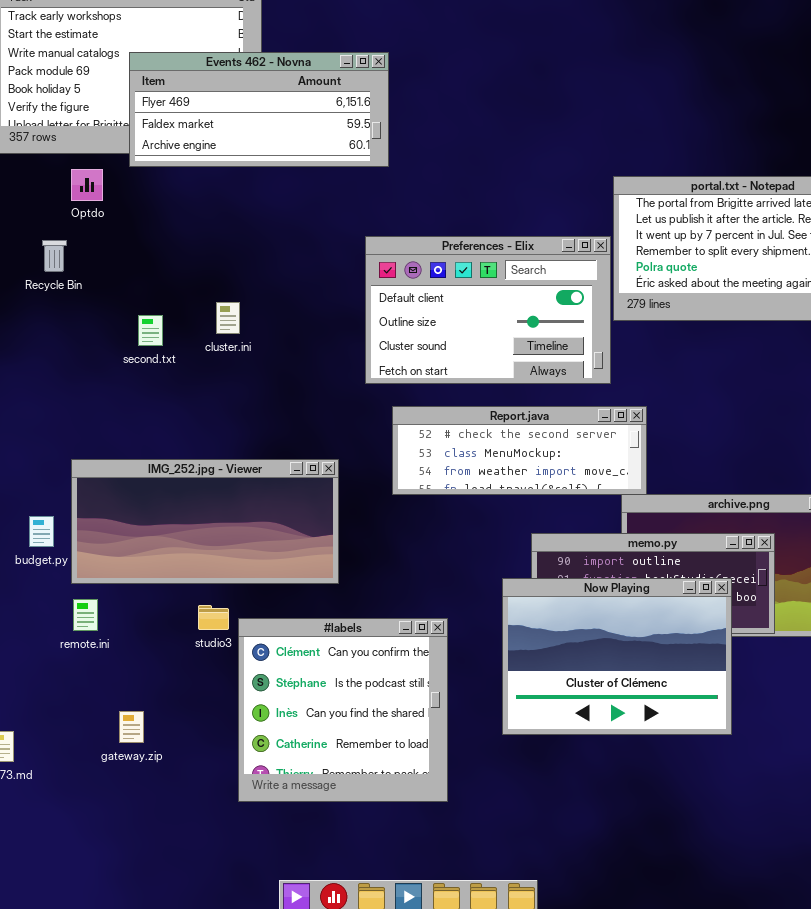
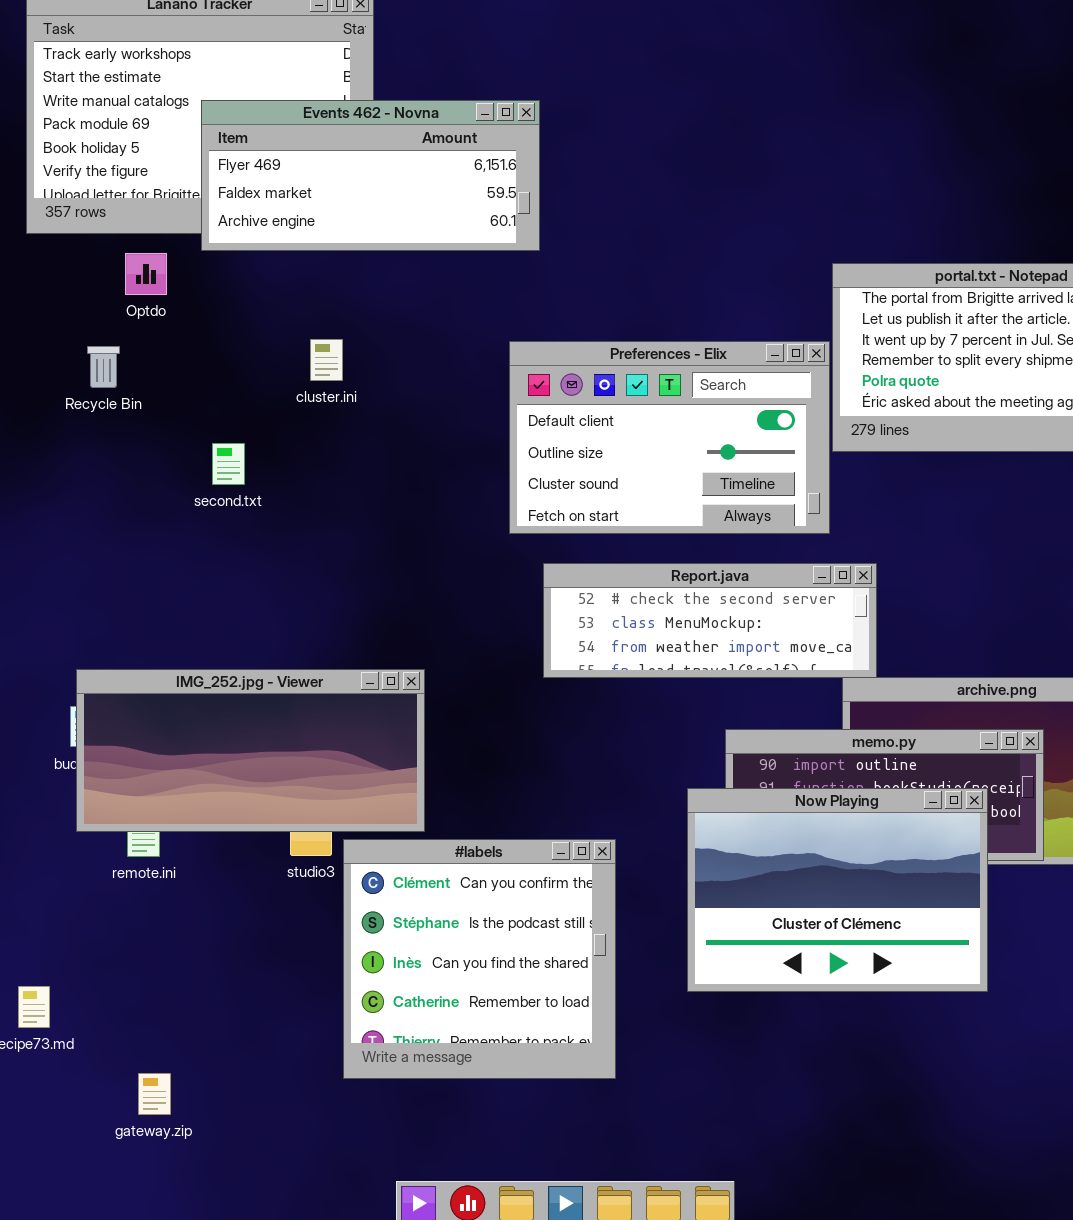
cluster.ini: [216,302,240,334] -> [310,339,343,381], moved
IMG_252.jpg - Viewer: [71,459,339,584] -> [76,669,425,832], moved
gateway.zip: [119,711,144,743] -> [138,1073,171,1115], moved

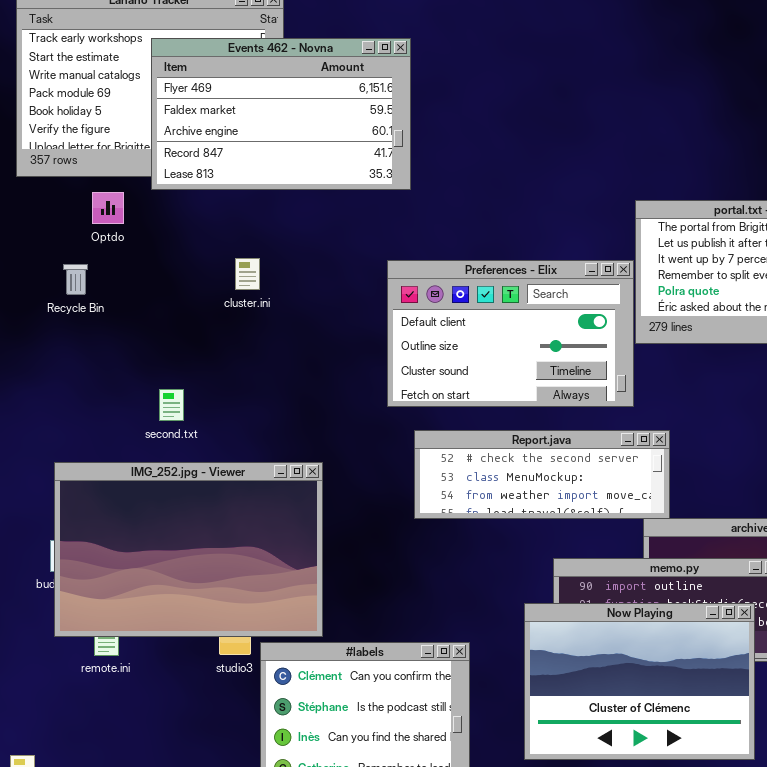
Events 462 - Novna: [201,100,540,251] -> [151,38,411,190], resized
second.txt: [212,443,245,485] -> [159,389,184,421], moved
IMG_252.jpg - Viewer: [76,669,425,832] -> [54,462,323,637], resized

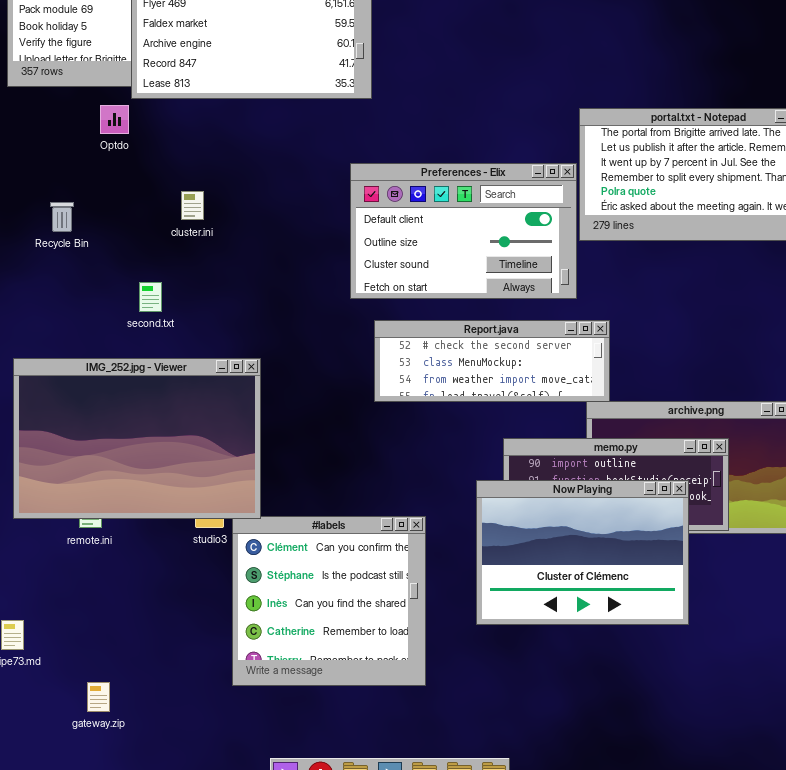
Optdo: [92,192,124,224] -> [100,105,129,134], moved
cluster.ini: [235,258,260,290] -> [181,191,204,220], moved
Recycle Bin: [63,264,88,295] -> [50,202,74,232], moved
IMG_252.jpg - Viewer: [54,462,323,637] -> [13,358,261,519], moved

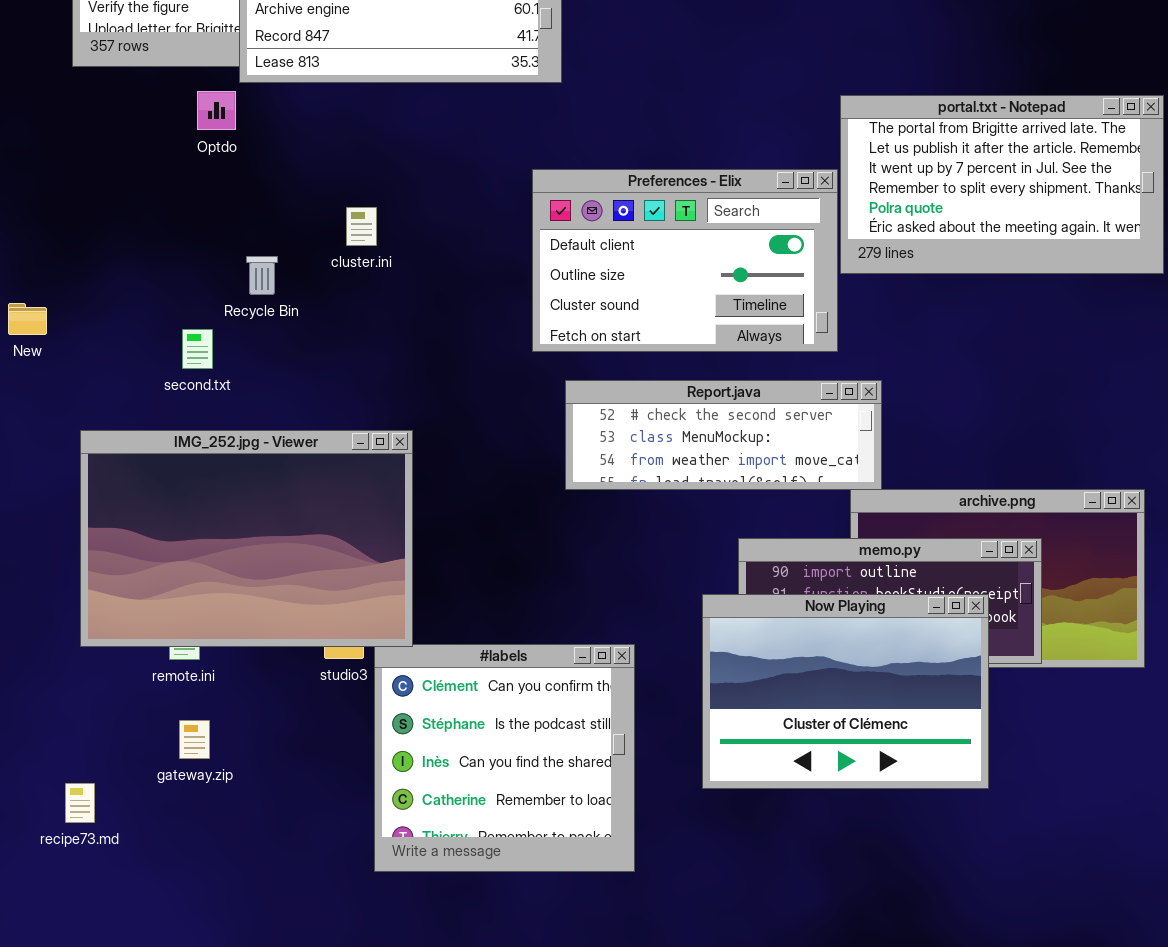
cluster.ini: [181,191,204,220] -> [346,207,377,246], moved
Recycle Bin: [50,202,74,232] -> [246,256,278,295], moved
second.txt: [139,282,162,312] -> [182,329,213,369], moved
gateway.zip: [87,682,110,712] -> [179,720,210,759], moved

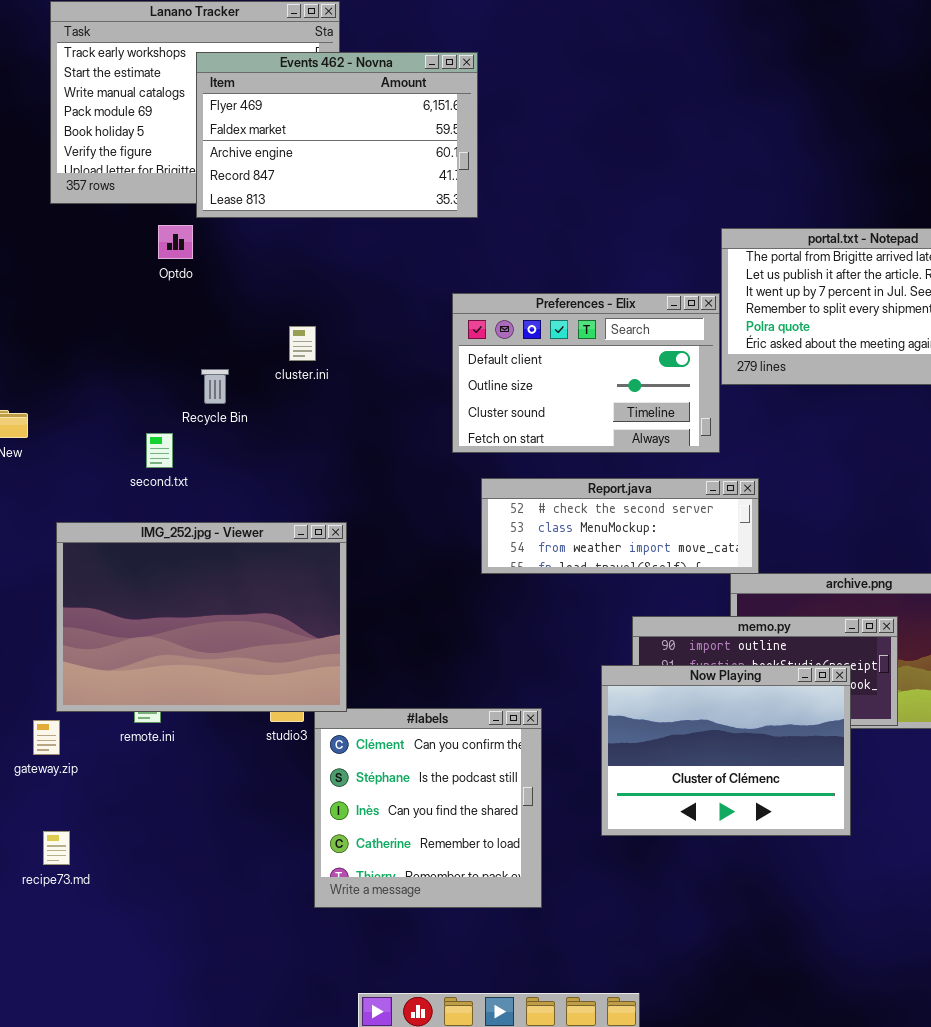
gateway.zip: [179,720,210,759] -> [33,720,60,755], moved

